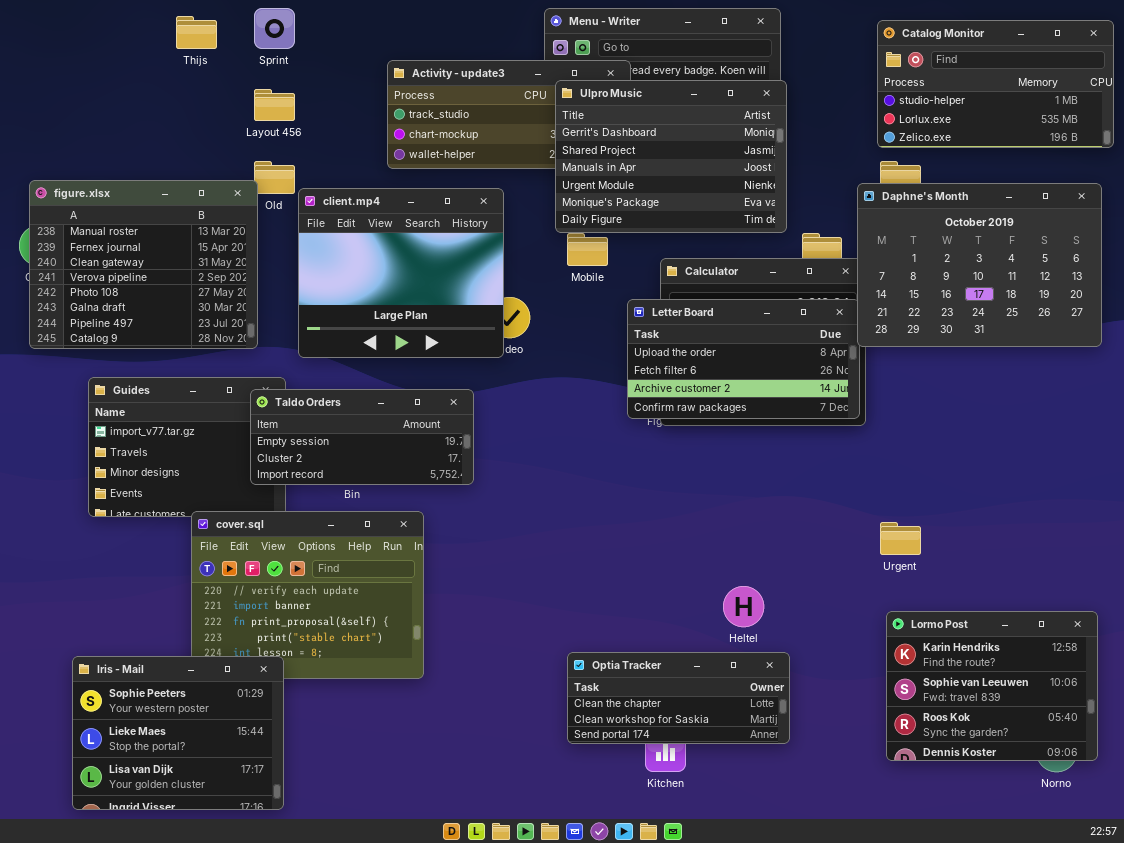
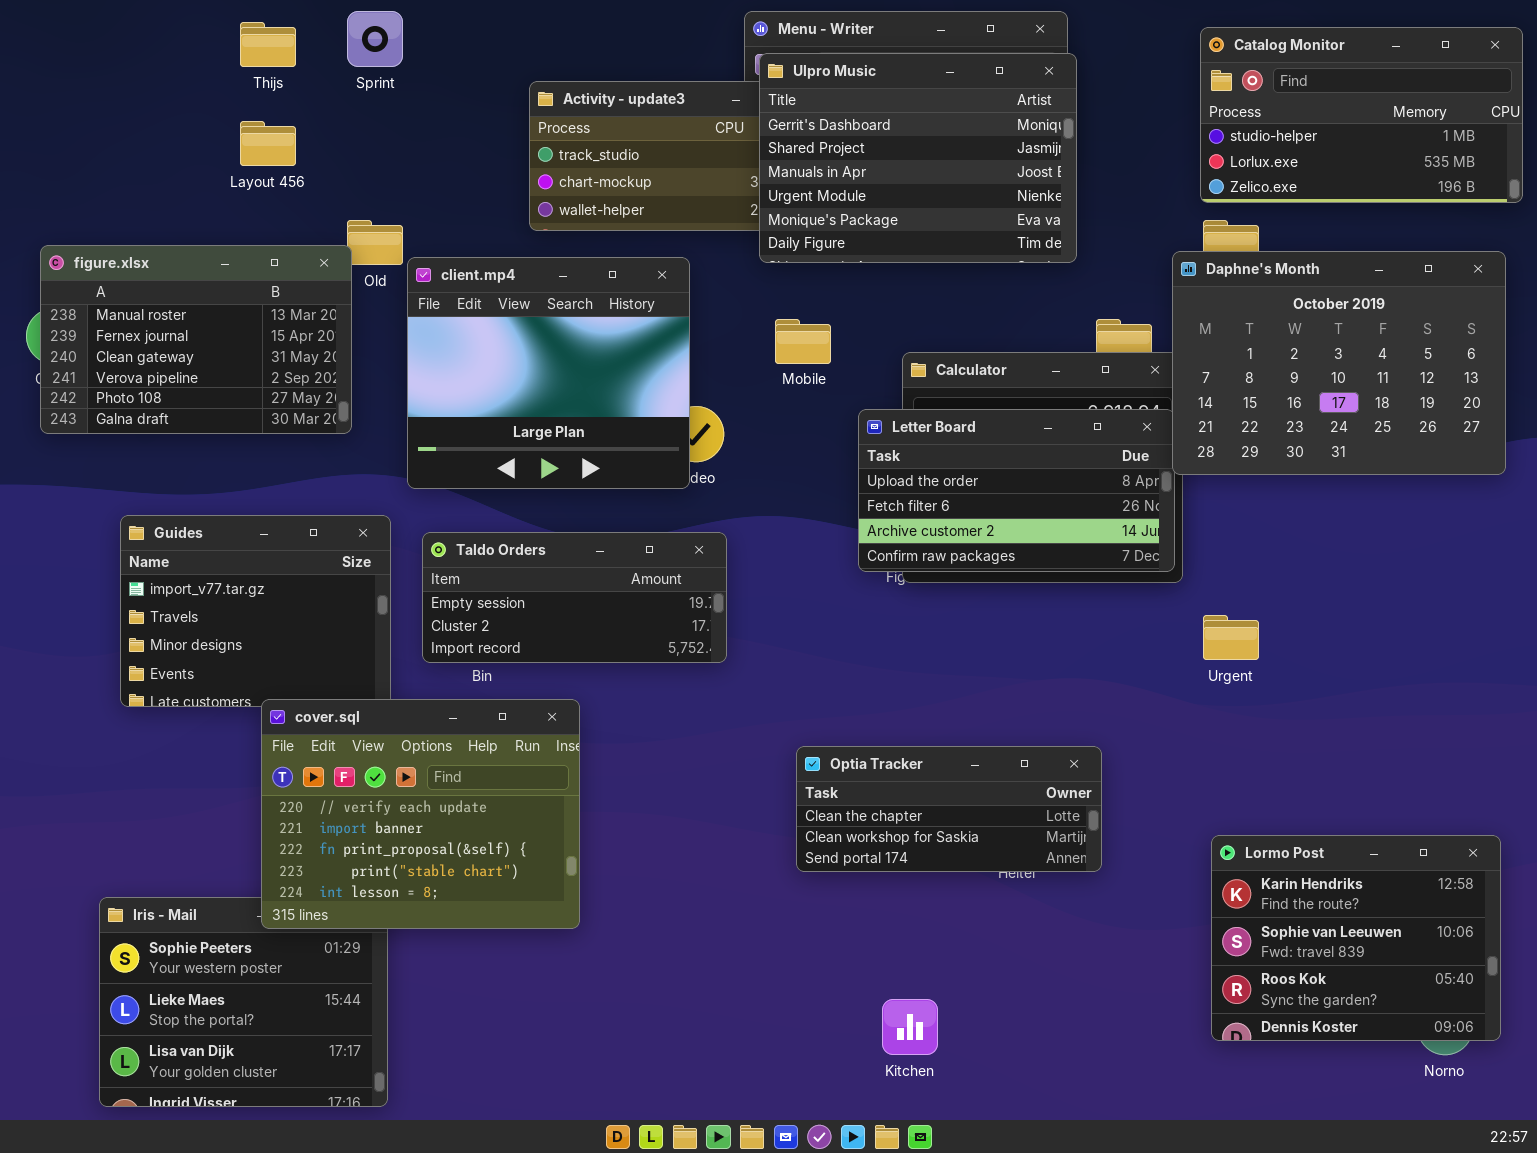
Ulpro Music: [555,80,787,233] -> [759,53,1077,263], moved
Layout 456: [254,89,295,121] -> [240,121,296,166], moved
figure.xlsx: [29,180,258,349] -> [40,245,352,434], resized
Taldo Orders: [250,389,474,485] -> [422,532,727,663], moved
cover.sql: [191,511,424,679] -> [261,699,580,929], raised
Urgent: [880,522,921,555] -> [1203,615,1259,660], moved
Optia Tracker: [567,652,790,744] -> [796,746,1102,872], moved

